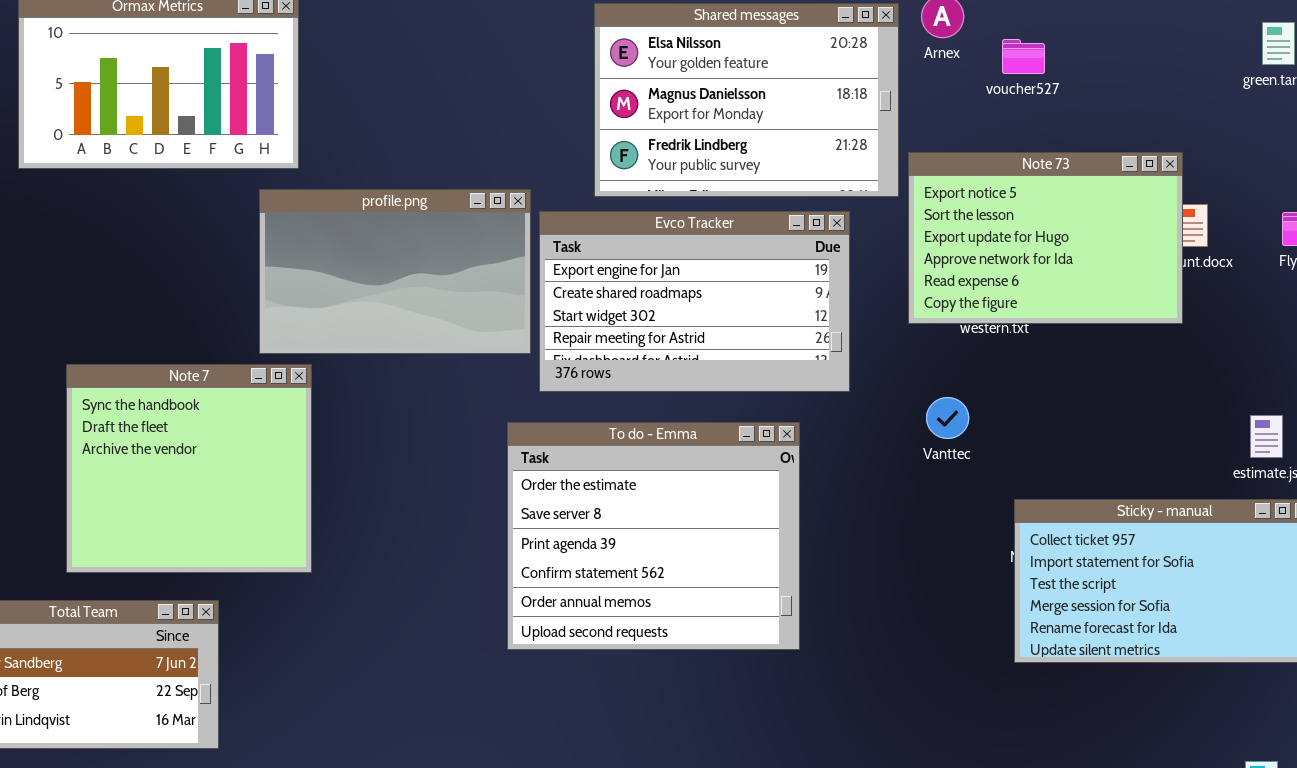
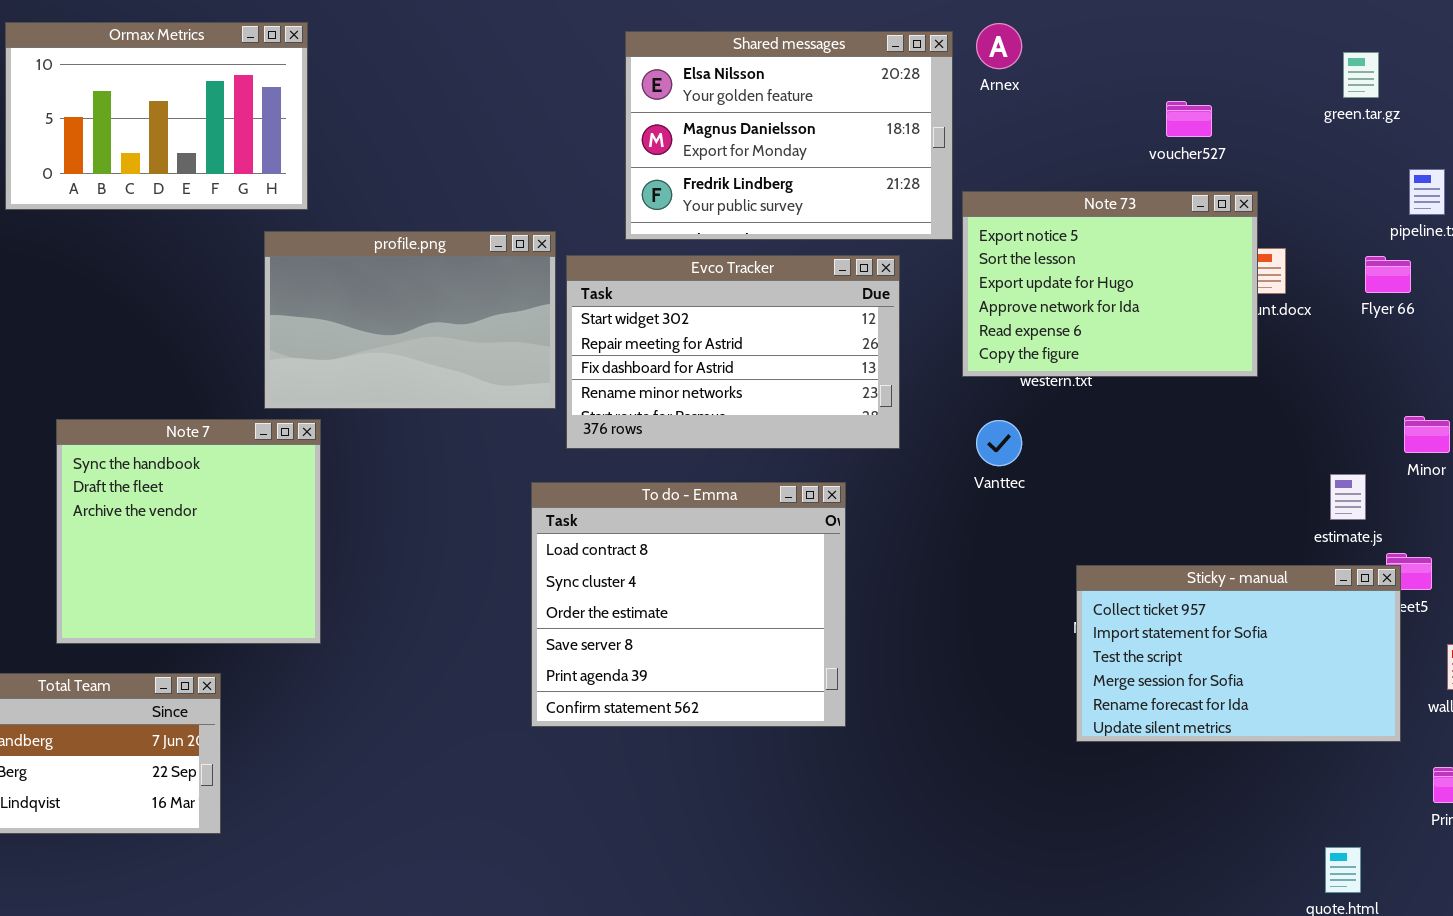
voucher527: [1002,39,1045,74] -> [1166,101,1212,137], moved
Evco Tracker: [539,211,850,392] -> [566,255,900,449], scrolled down 2 rows
Vanttec: [926,397,969,439] -> [976,420,1022,466], moved
To do - Emma: [507,422,800,650] -> [531,482,846,727], scrolled up 2 rows

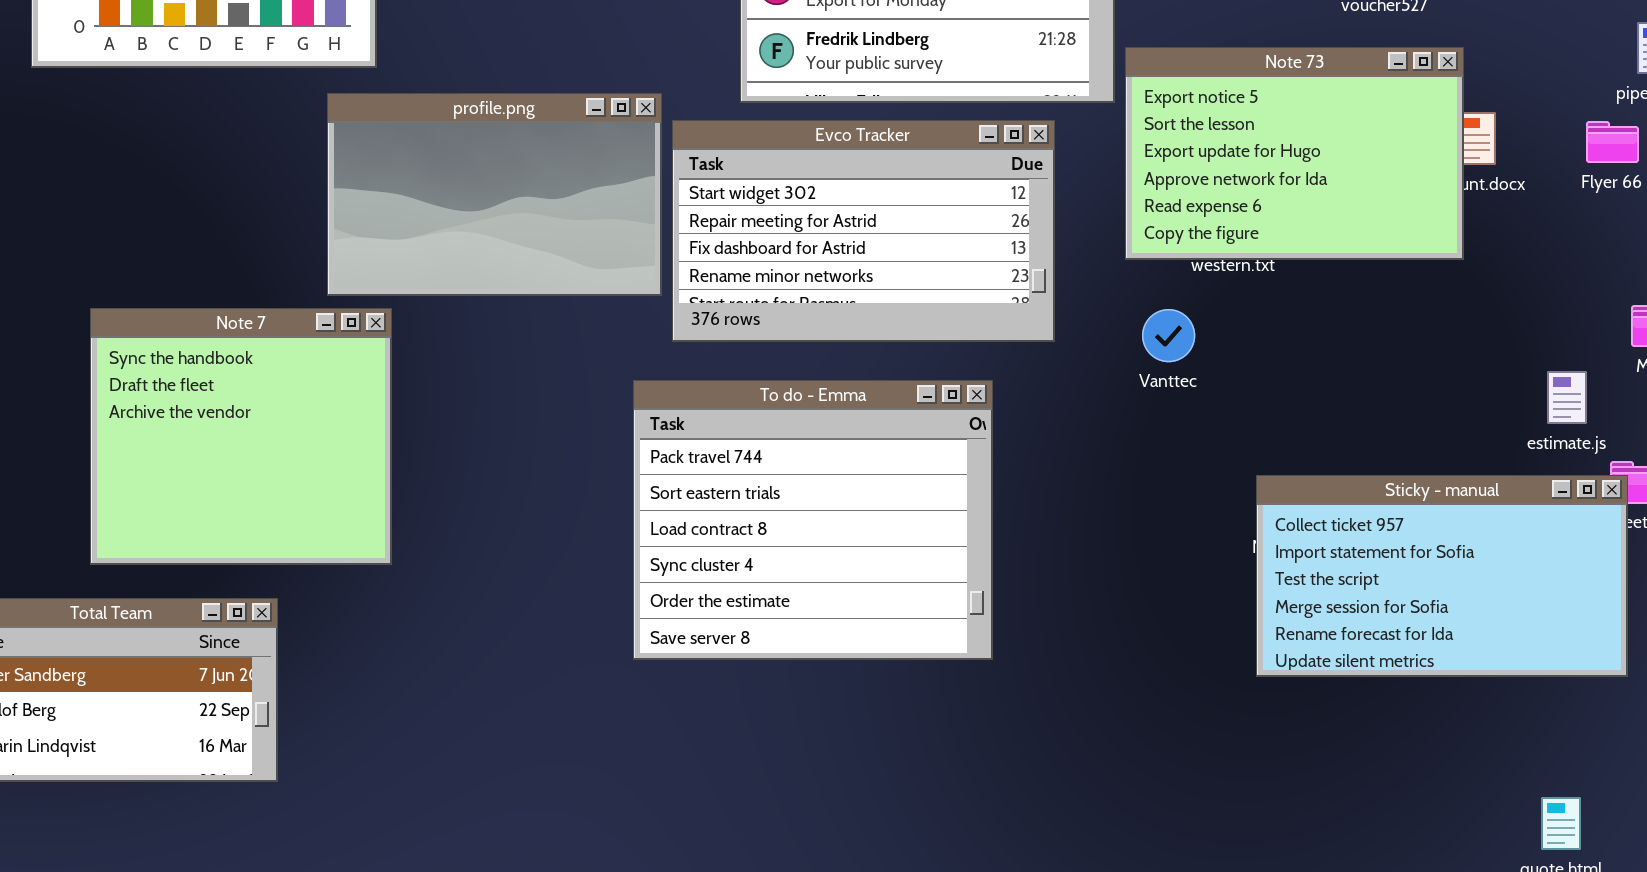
To do - Emma: [531,482,846,727] -> [633,380,993,660], scrolled up 2 rows

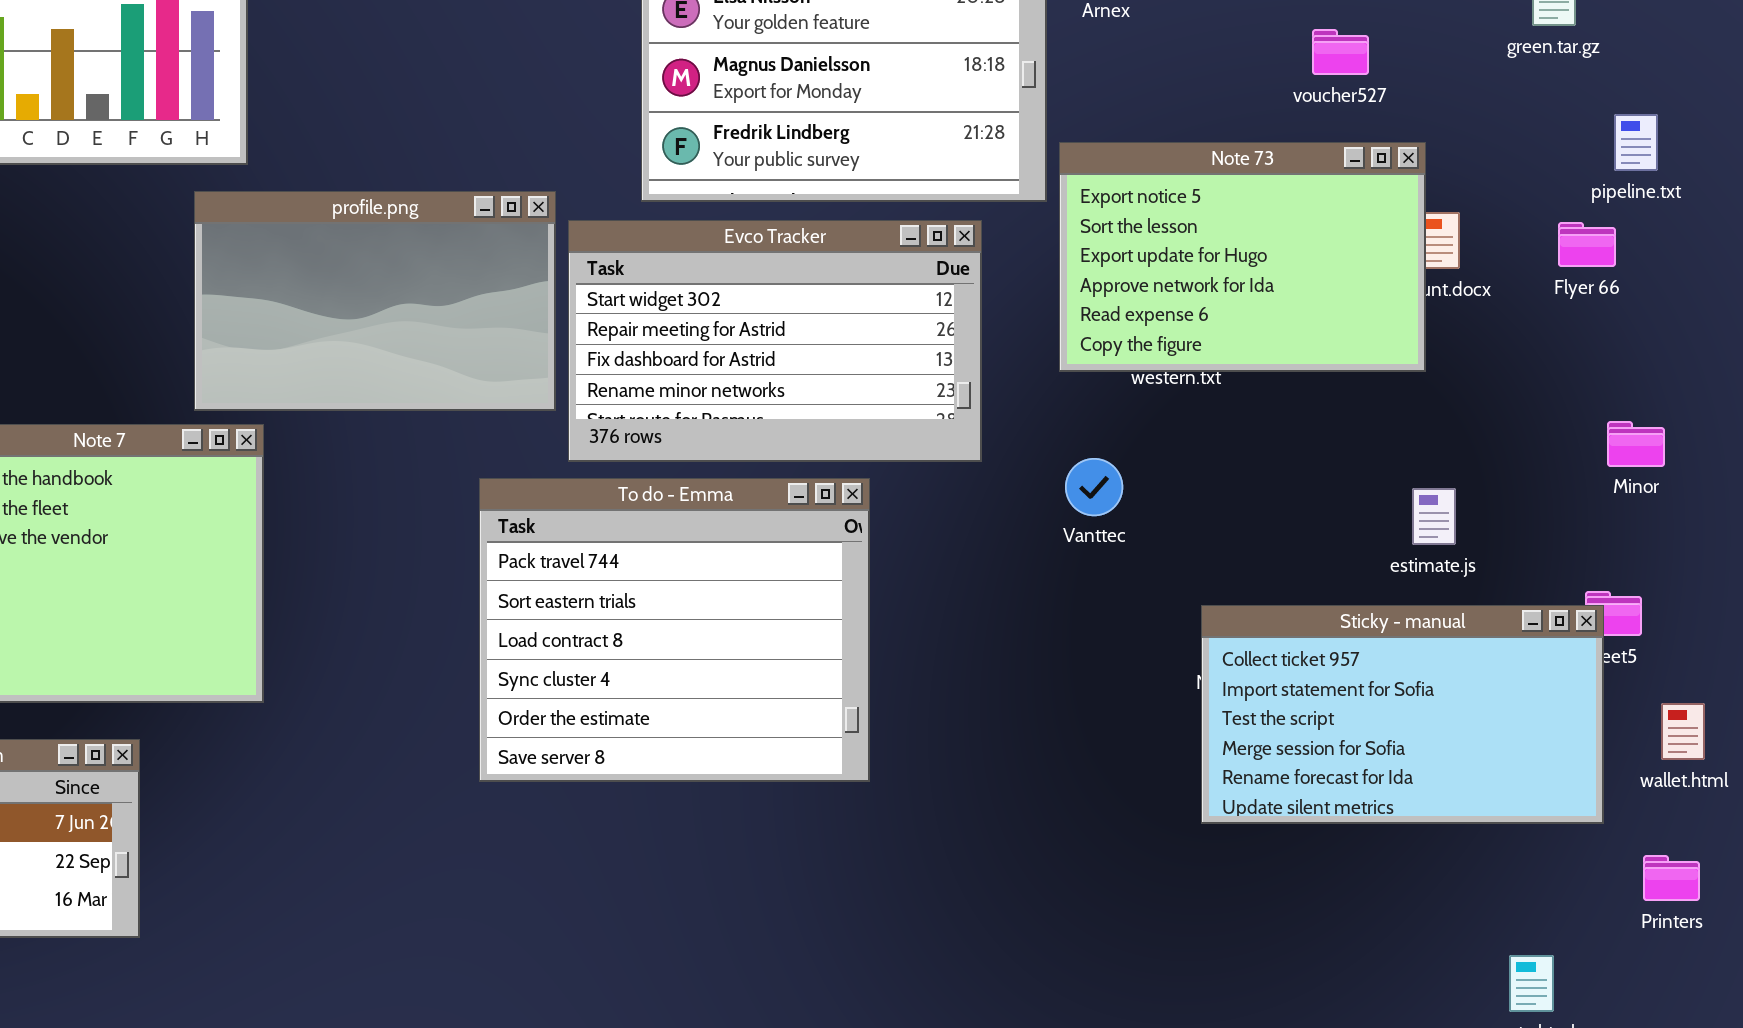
Vanttec: [1142,309,1195,362] -> [1065,458,1123,516], moved
estimate.js: [1547,371,1587,424] -> [1412,488,1456,545], moved
To do - Emma: [633,380,993,660] -> [479,478,870,782], moved

